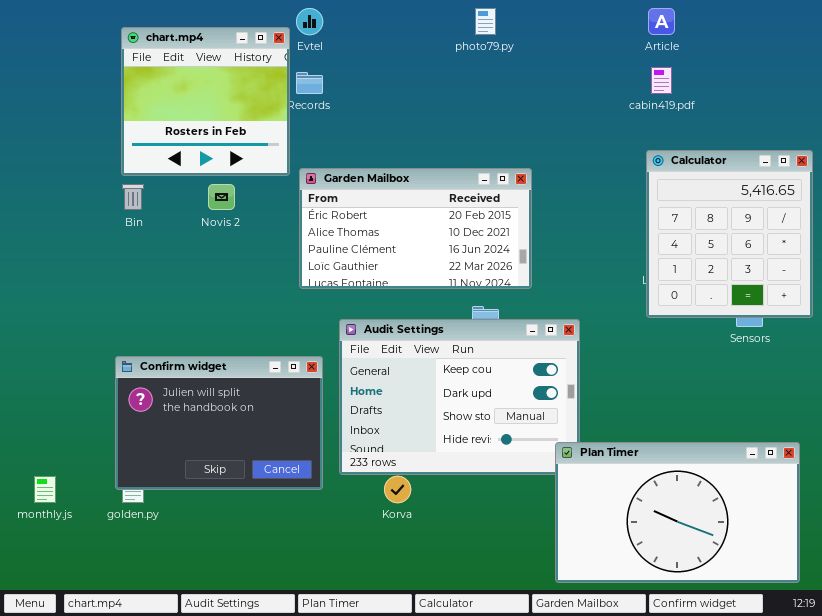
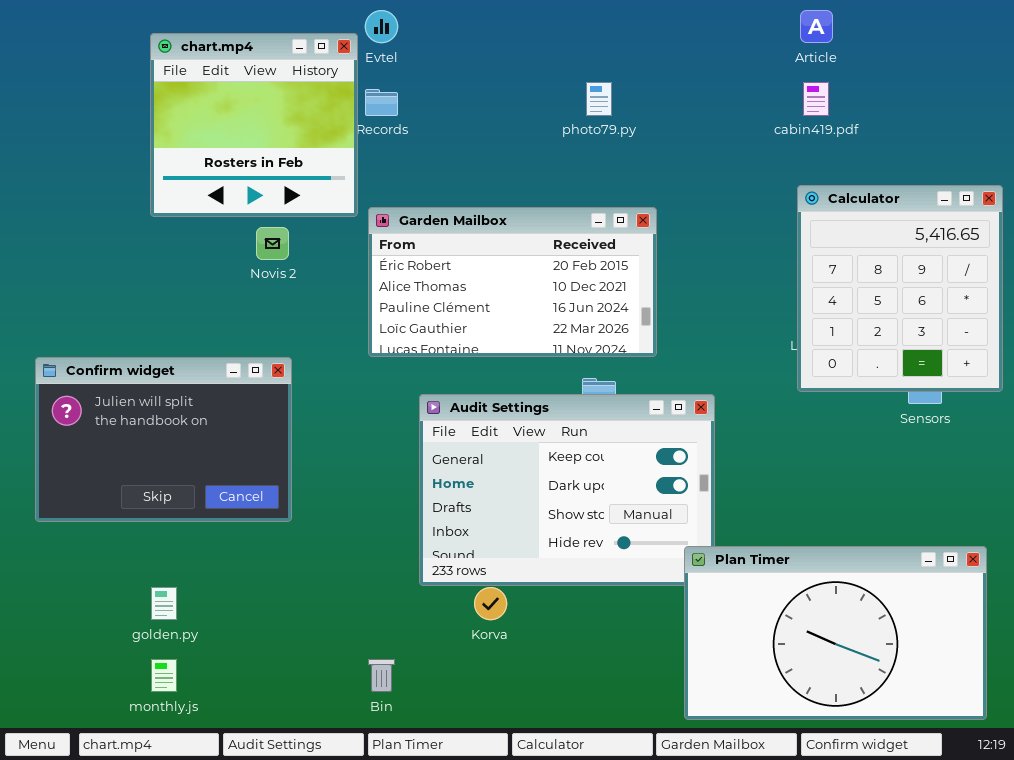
photo79.py: [475,8,496,35] -> [586,82,612,116], moved
Bin: [122,184,144,210] -> [368,659,395,692], moved
Confirm widget: [115,356,323,490] -> [35,357,292,522], moved
monthly.js: [34,476,56,503] -> [151,659,177,692], moved

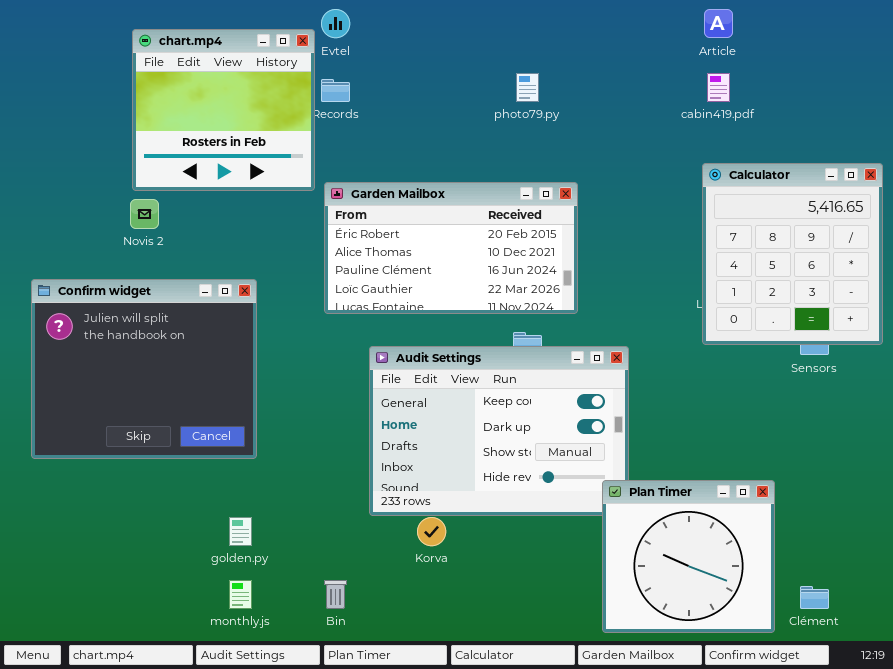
Novis 2: [256,227,289,260] -> [130,199,159,229], moved
Confirm widget: [35,357,292,522] -> [31,279,257,459], resized
Plan Timer: [684,546,987,720] -> [602,480,775,633], resized
golden.py: [151,587,177,620] -> [229,517,252,546], moved
monthly.js: [151,659,177,692] -> [229,580,252,609], moved

